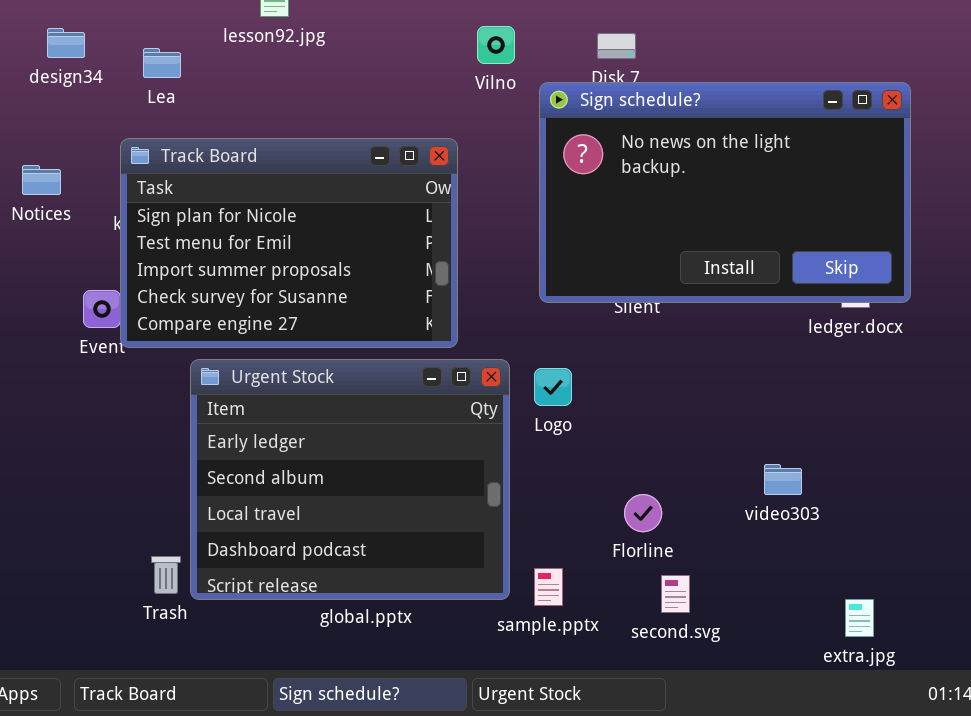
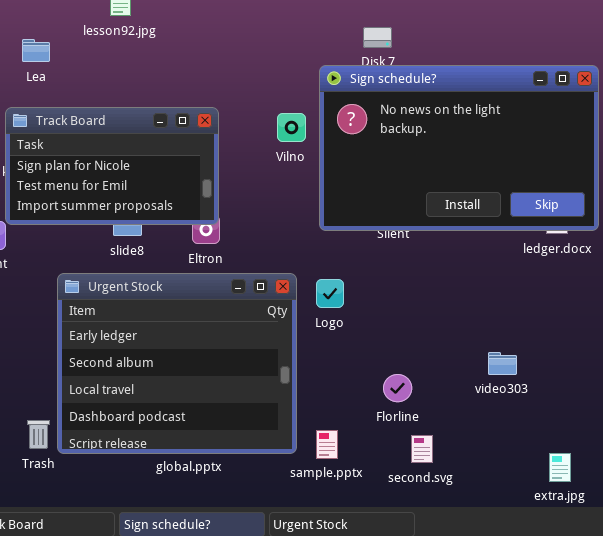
Vilno: [477,26,515,64] -> [277,113,306,142], moved
Track Board: [120,138,458,348] -> [5,107,219,225], resized

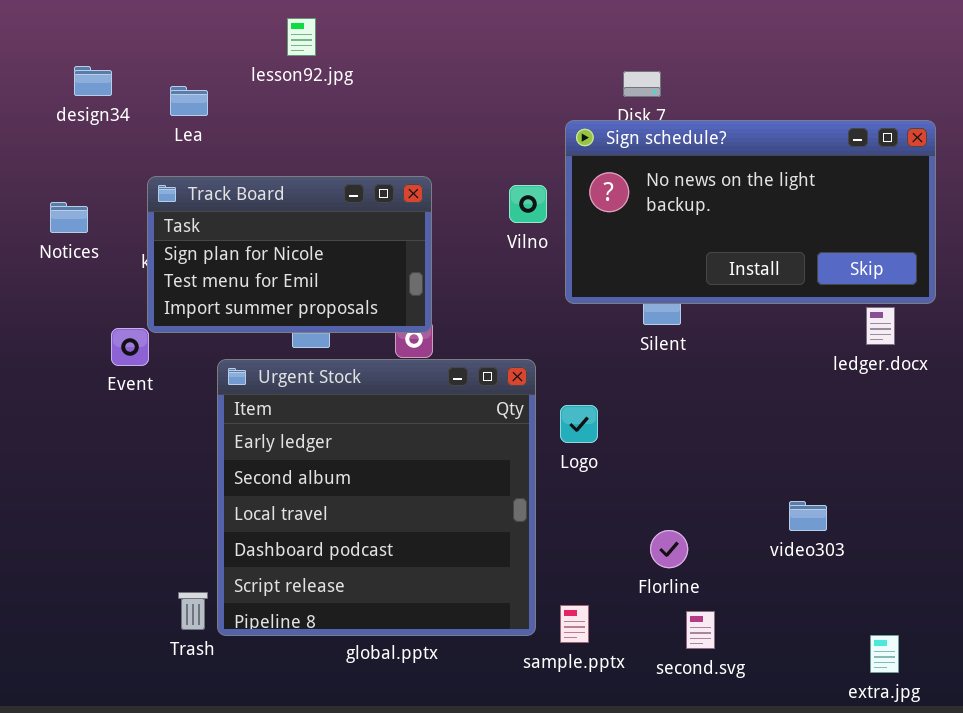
Sign schedule?: [319,65,599,231] -> [565,120,936,304], resized
Urgent Stock: [57,273,297,454] -> [217,359,536,636], resized

